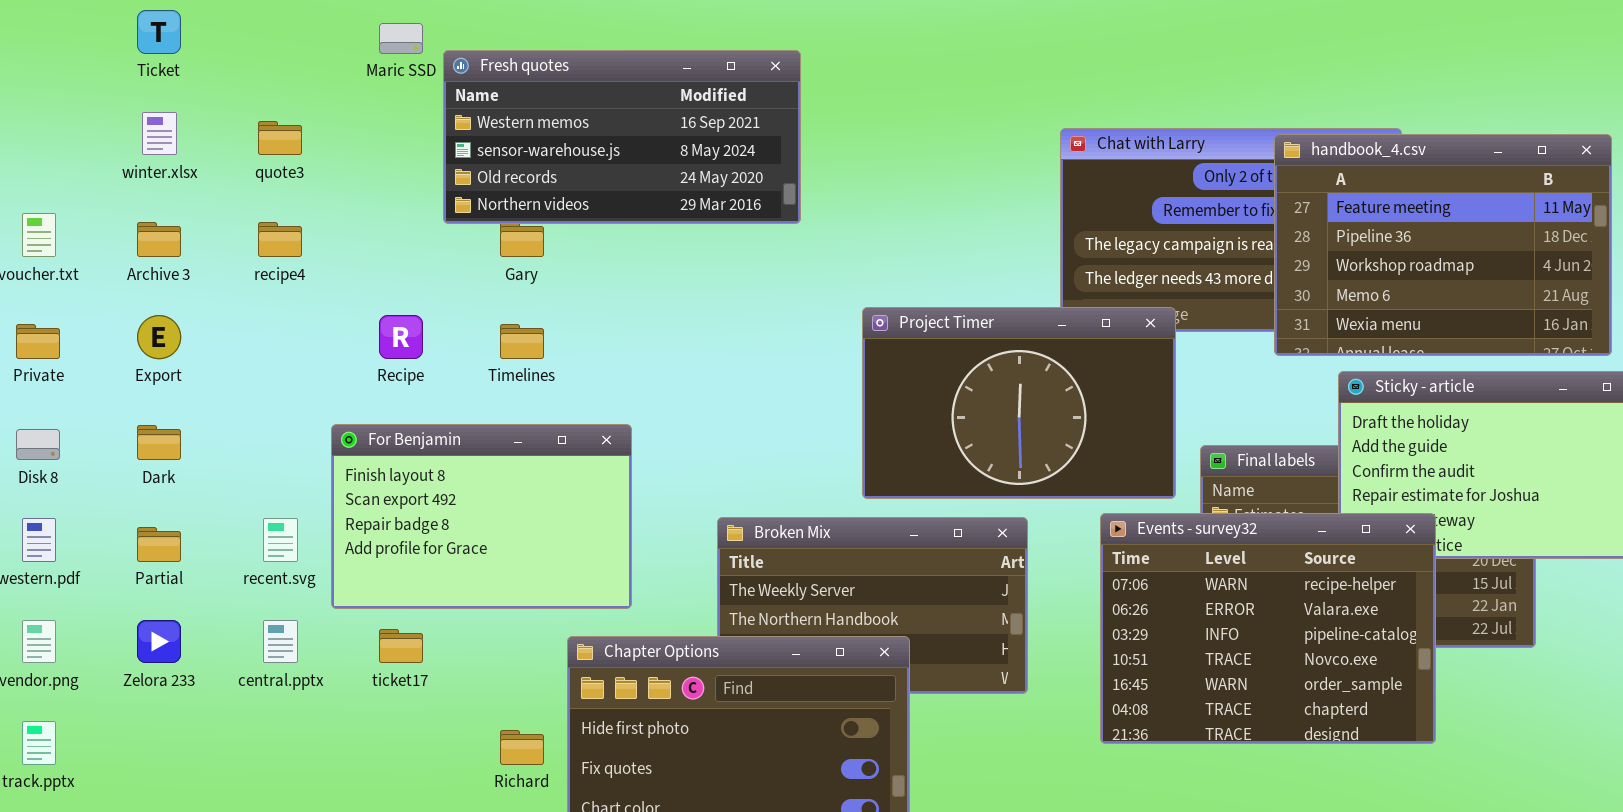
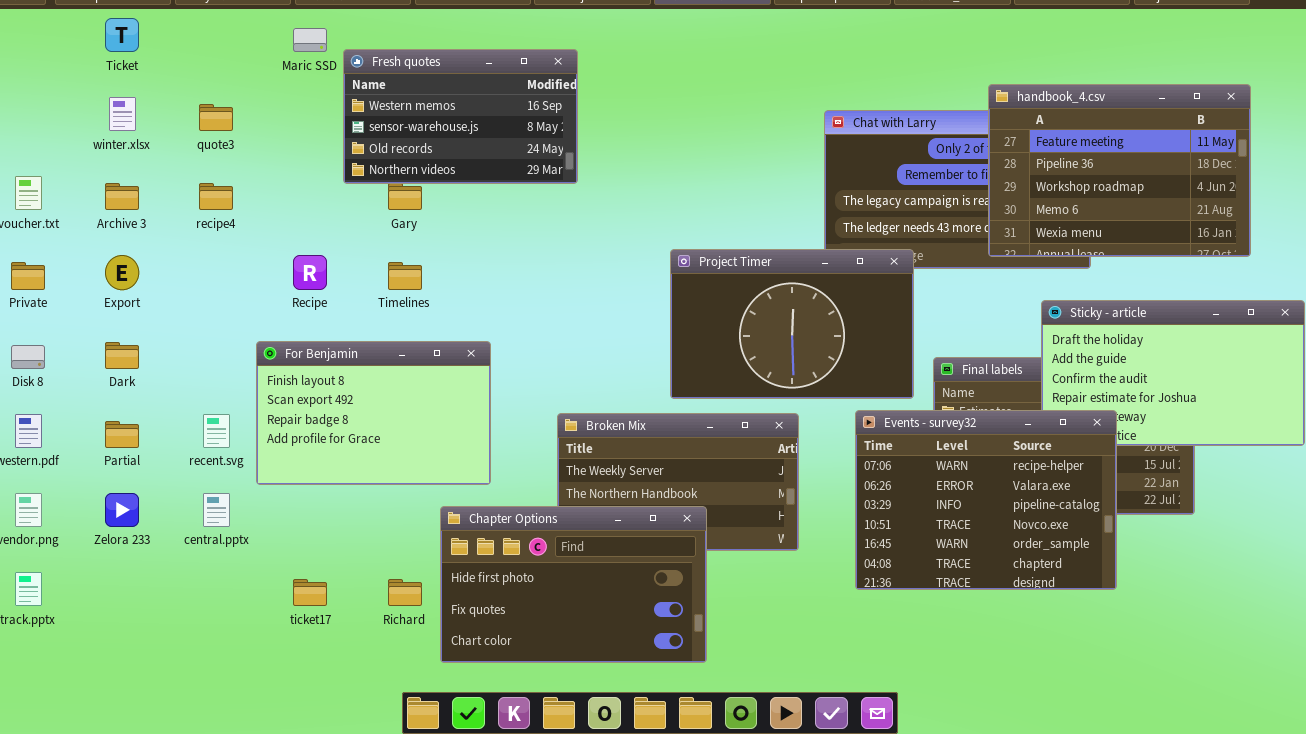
Fresh quotes: [443,50,801,224] -> [343,49,578,184], resized
handbook_4.csv: [1274,134,1612,356] -> [988,84,1251,257], moved
ticket17: [379,629,423,663] -> [293,579,327,606], moved

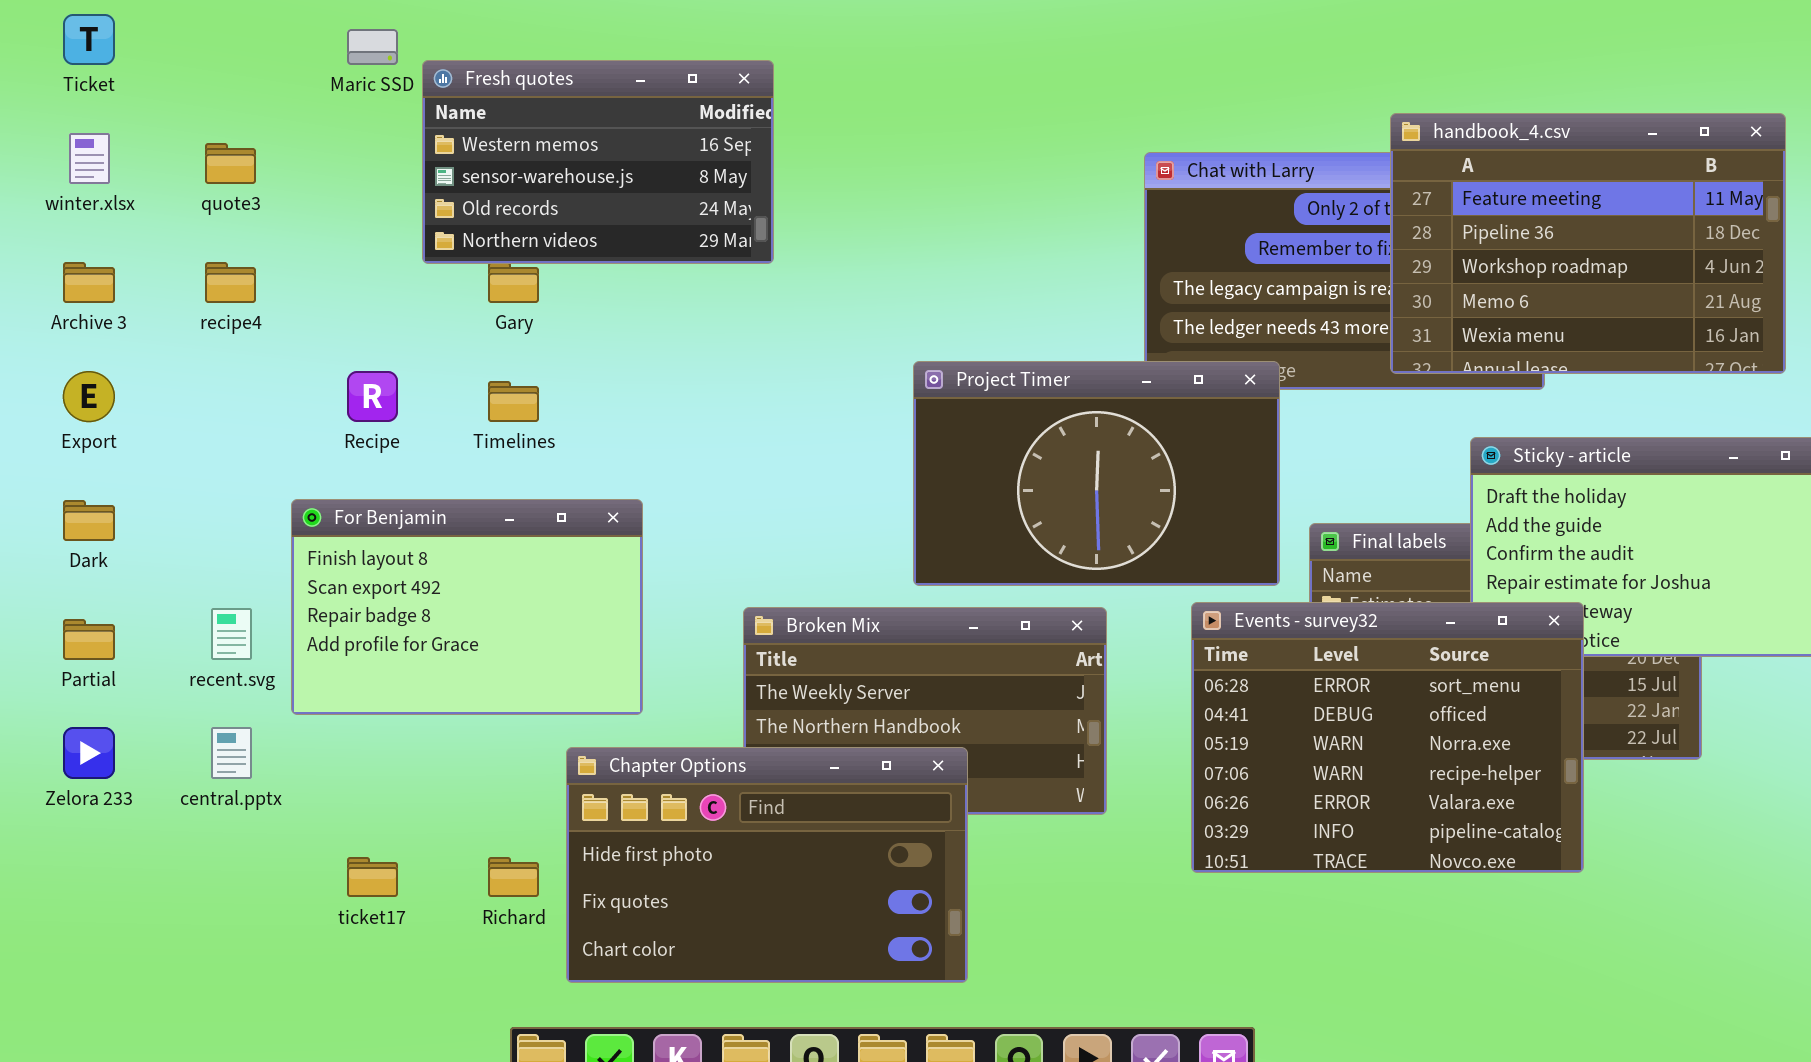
Events - survey32: [855,410,1117,590] -> [1191,602,1584,873], scrolled up 3 rows

